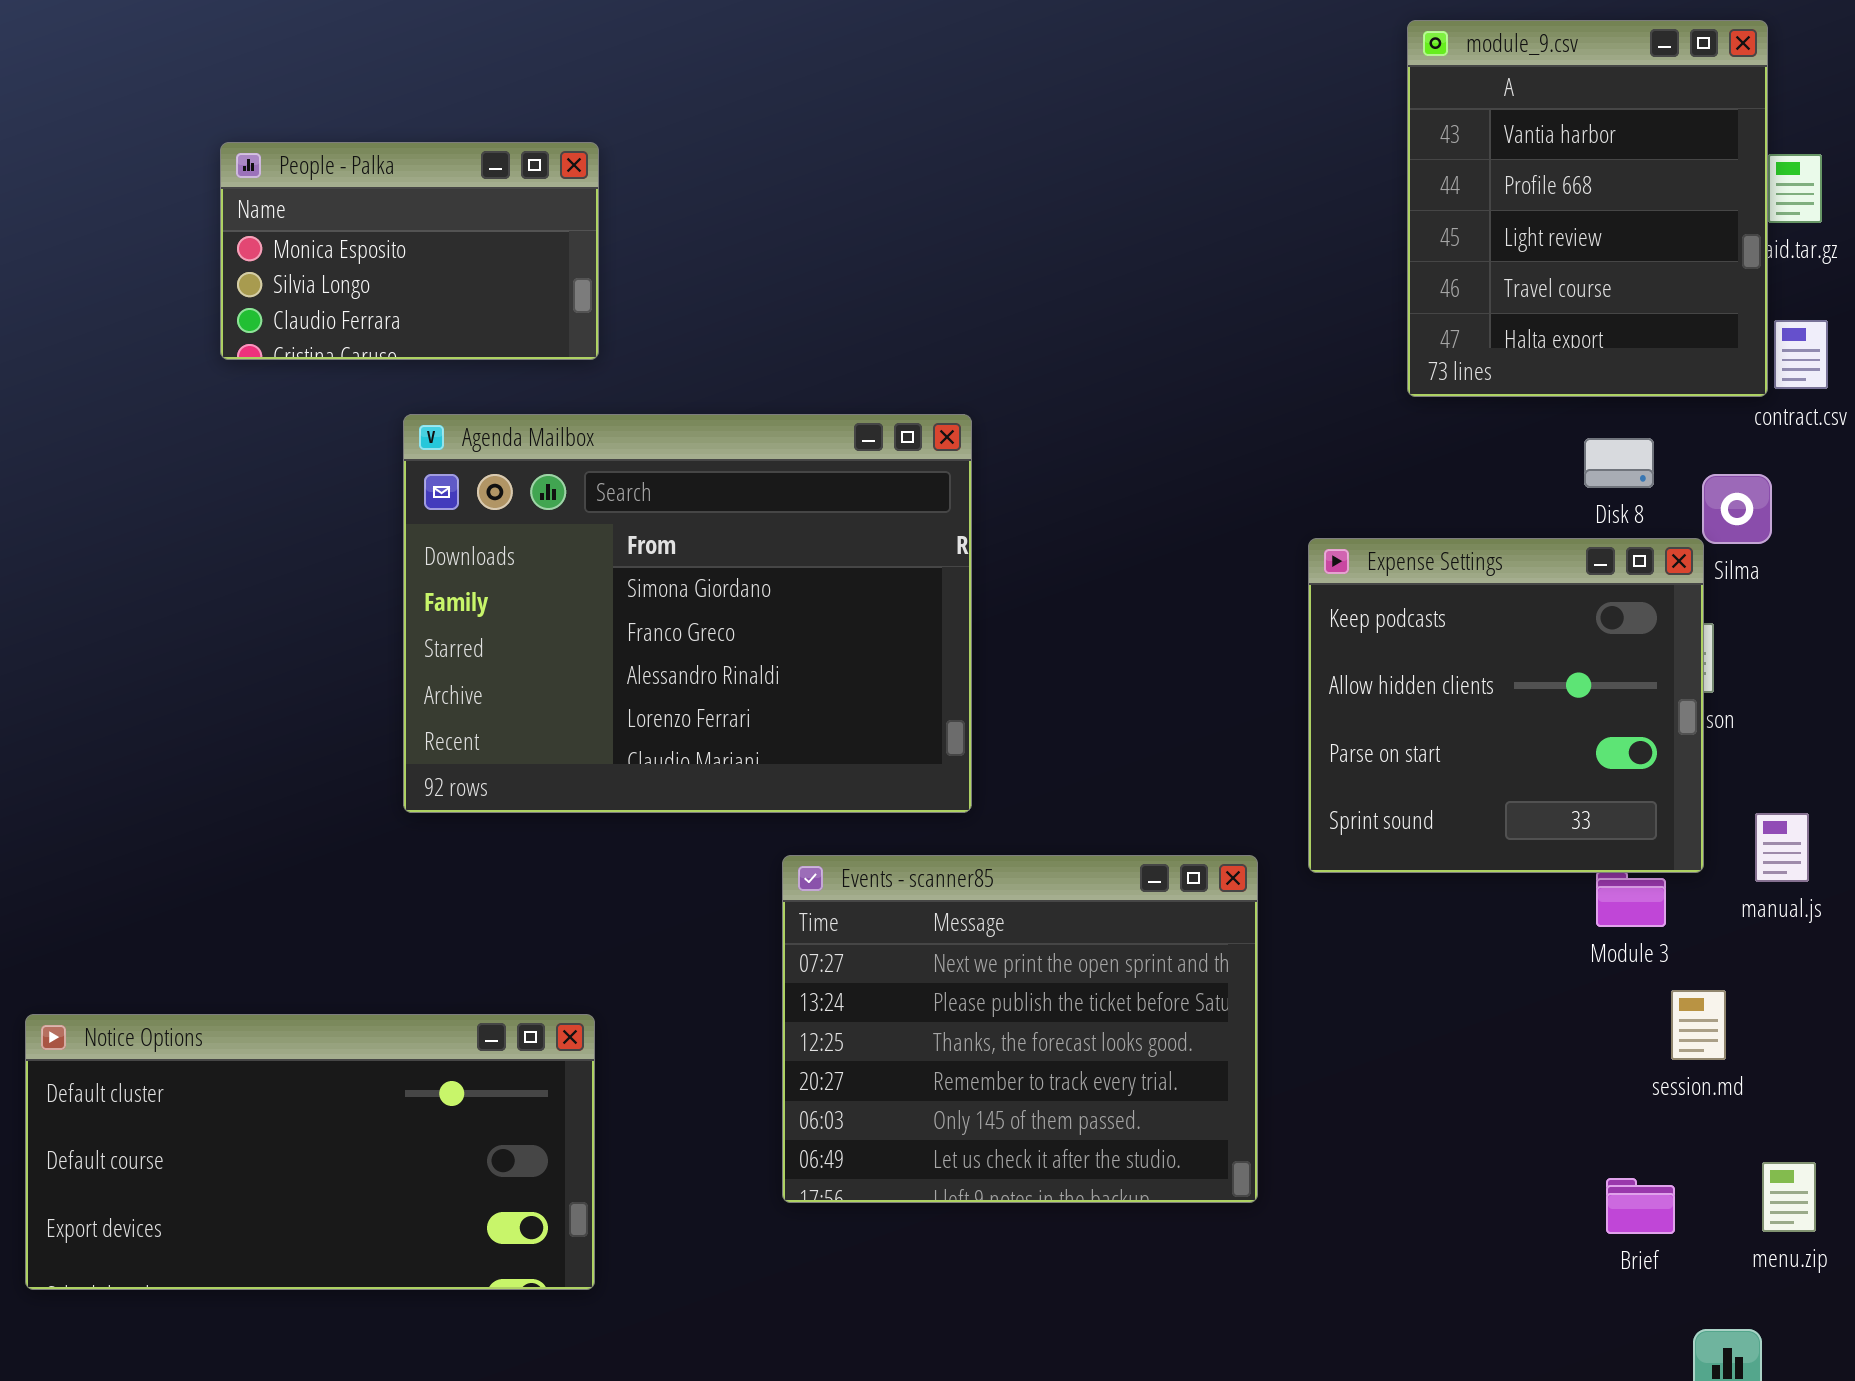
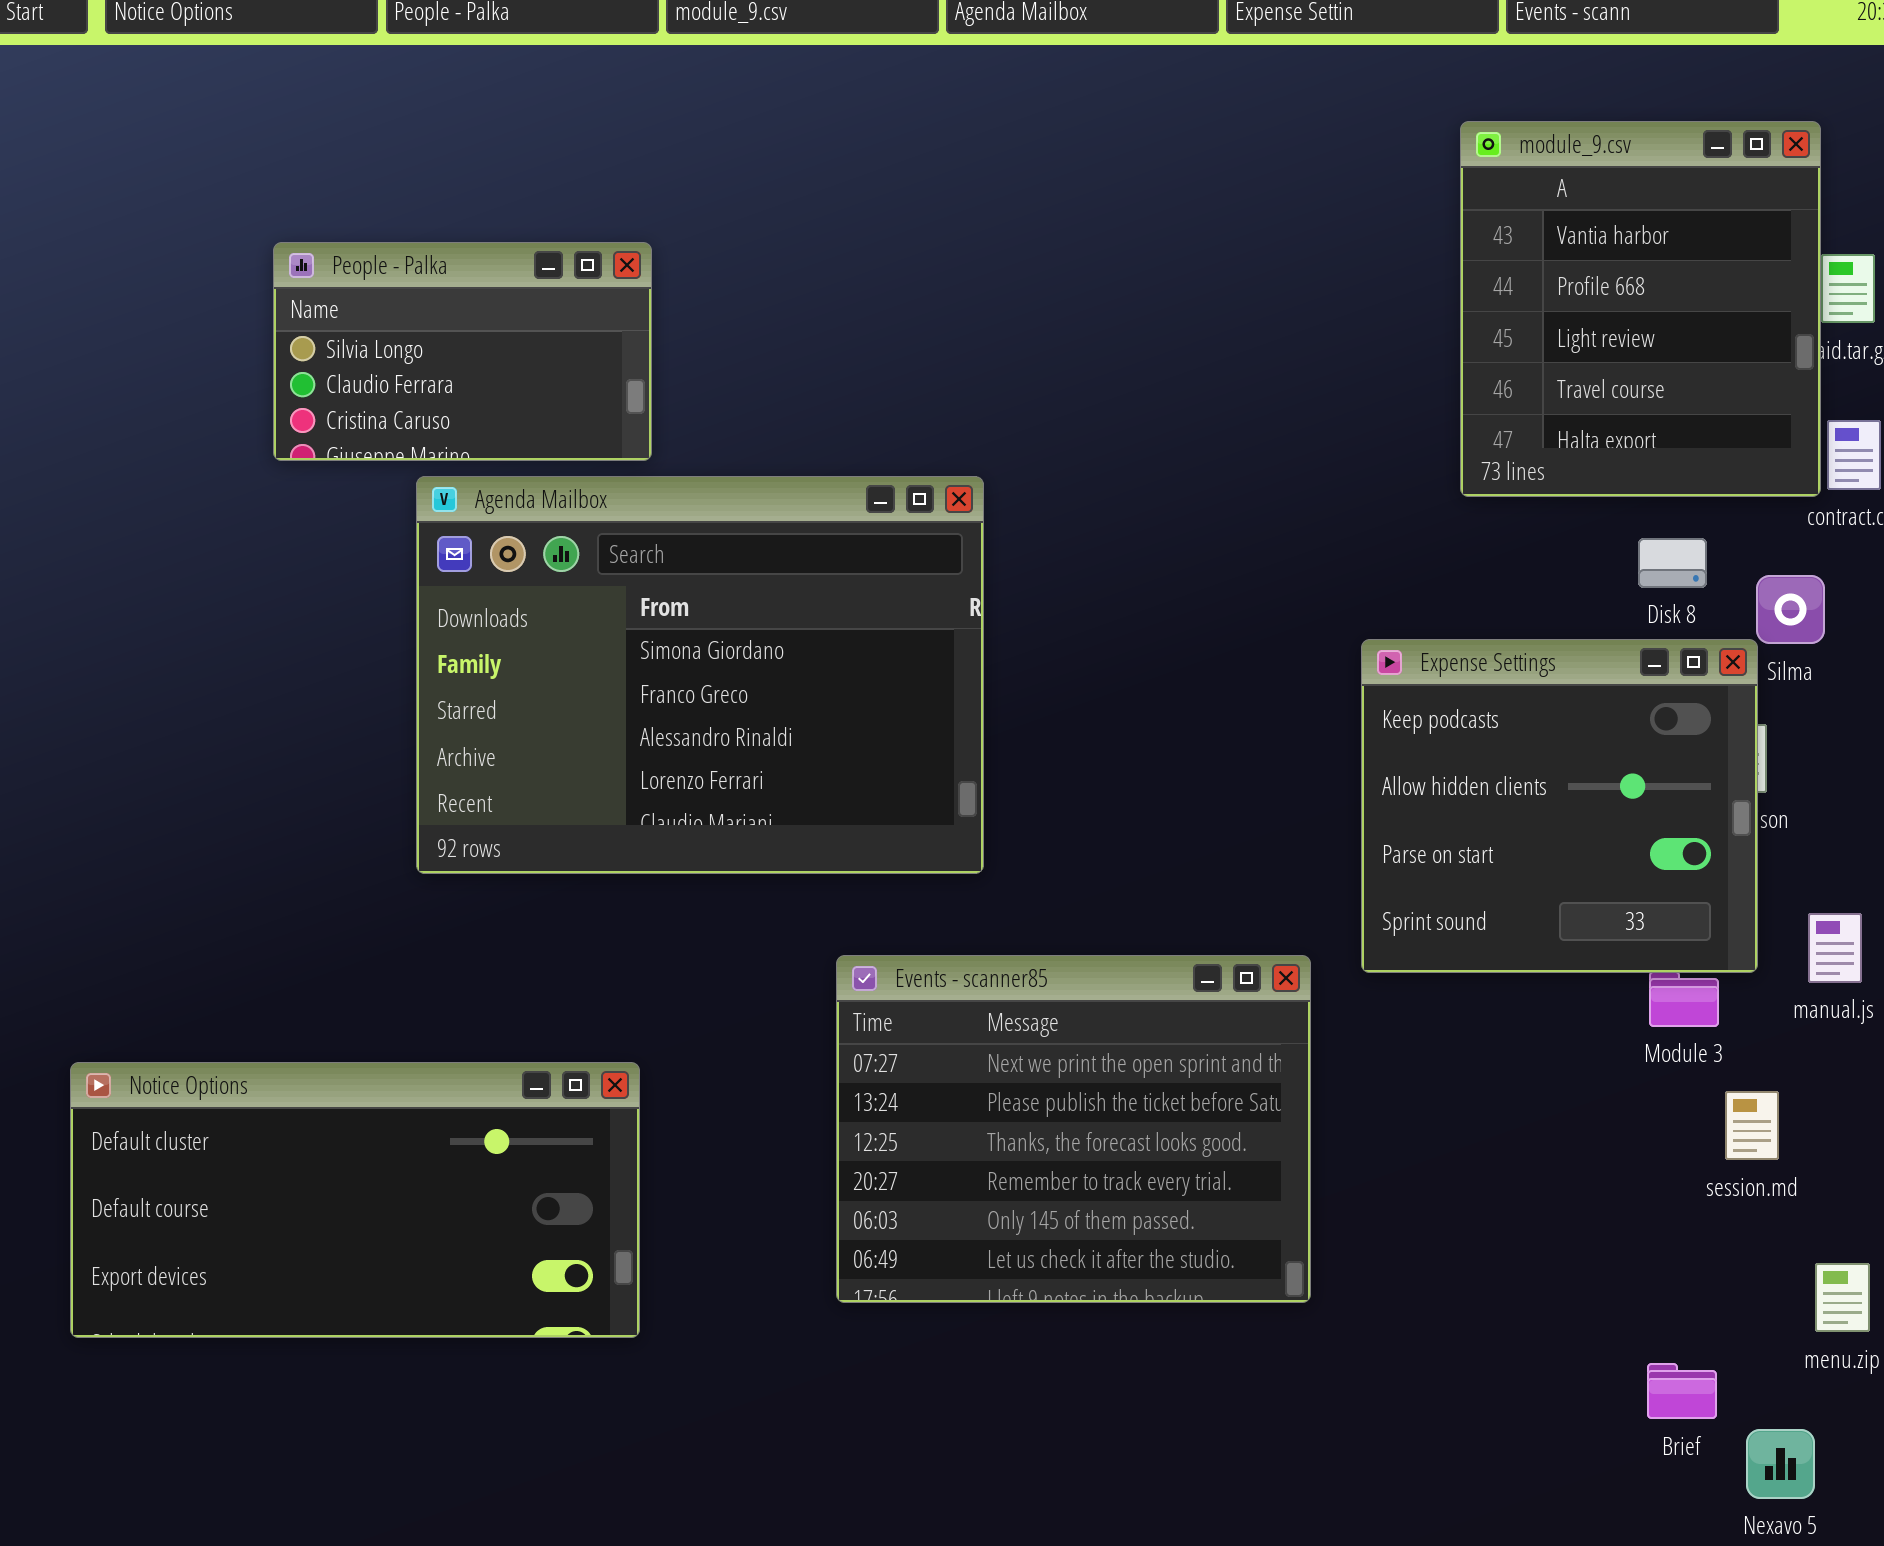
People - Palka: [220,142,599,360] -> [273,242,652,461], scrolled down 1 row
Agenda Mailbox: [403,414,972,813] -> [416,476,984,874], moved
Notice Options: [25,1014,595,1290] -> [70,1062,640,1338], moved
Brief: [1606,1178,1675,1234] -> [1647,1363,1717,1419], moved

